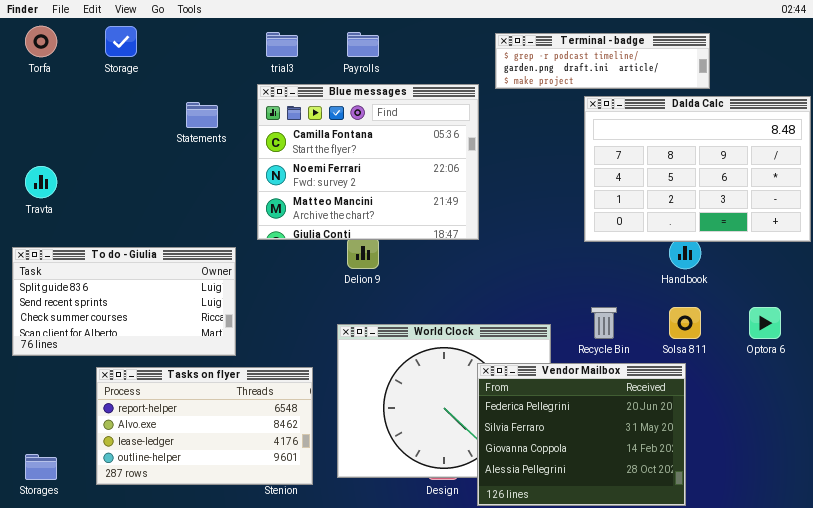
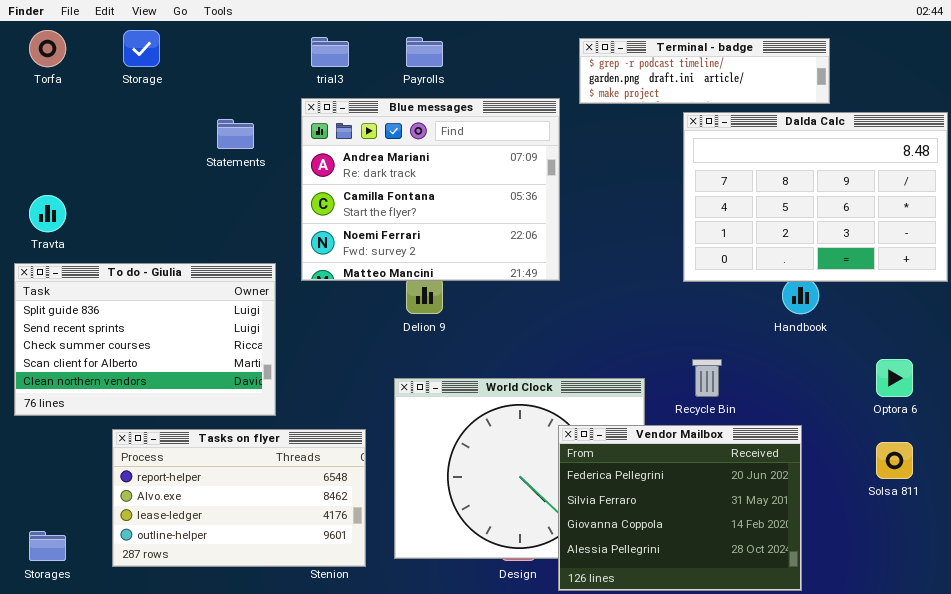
Blue messages: [257,84,479,240] -> [301,98,560,281], scrolled up 1 row
To do - Giulia: [12,247,236,356] -> [14,263,276,416], resized
Solsa 811: [669,307,701,339] -> [876,442,913,479], moved

